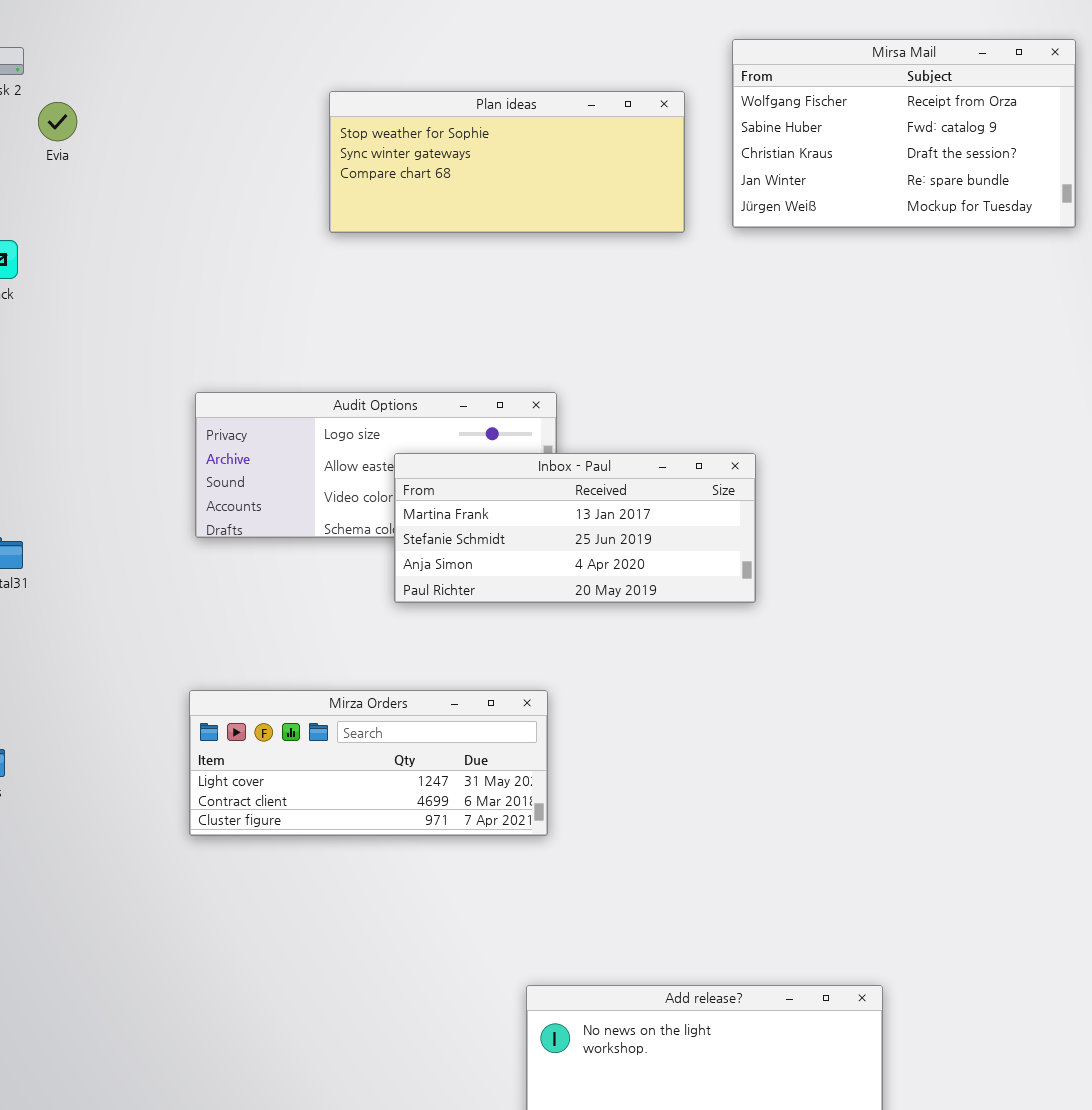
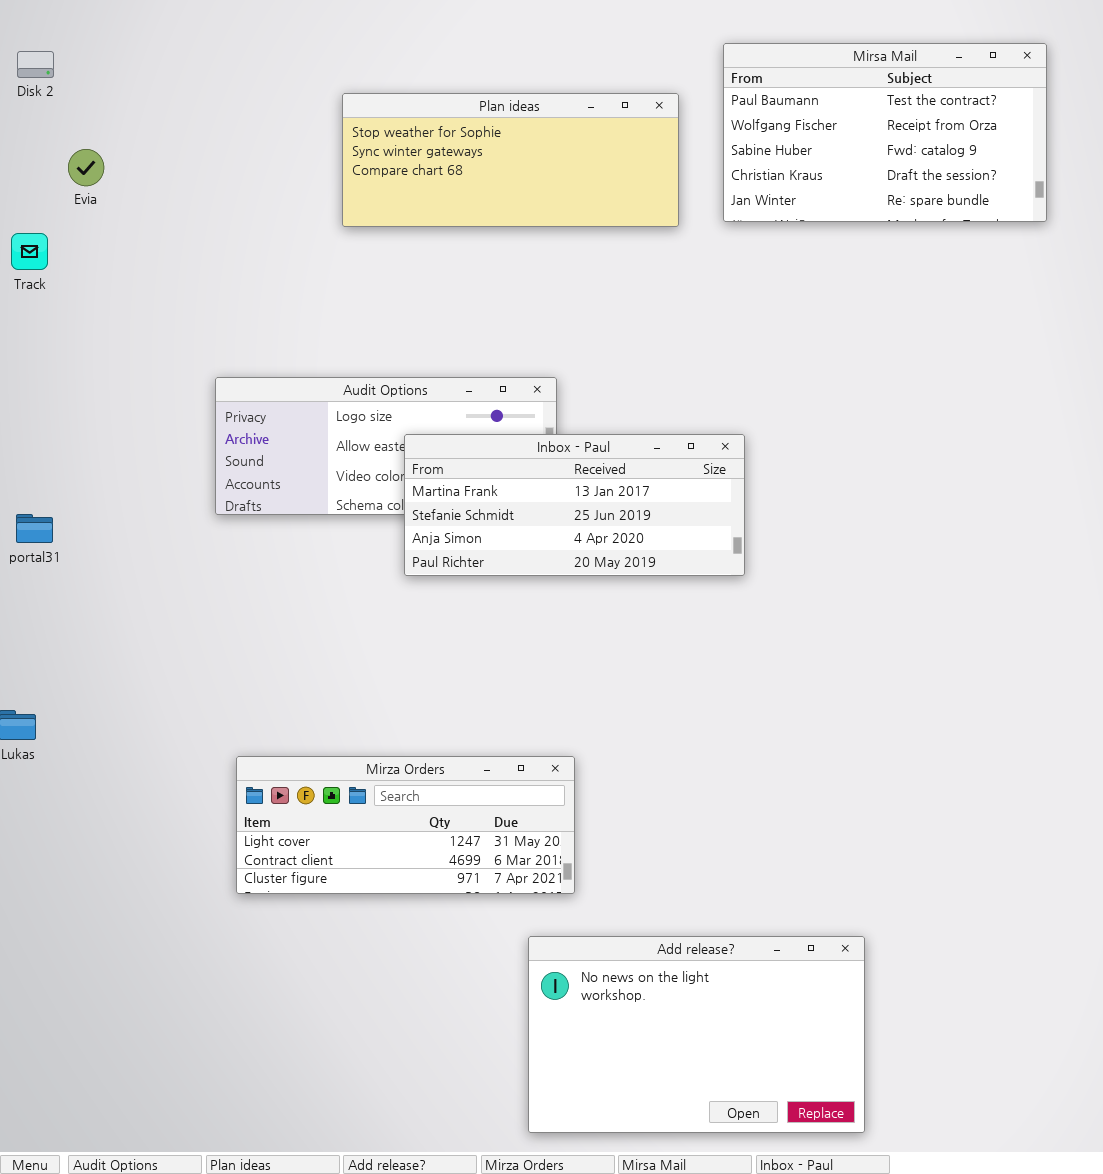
Mirsa Mail: [732,39,1076,228] -> [723,43,1047,222], scrolled up 1 row
Evia: [38,102,77,141] -> [68,149,104,186], moved
Mirza Orders: [189,690,548,836] -> [236,756,575,894], moved

